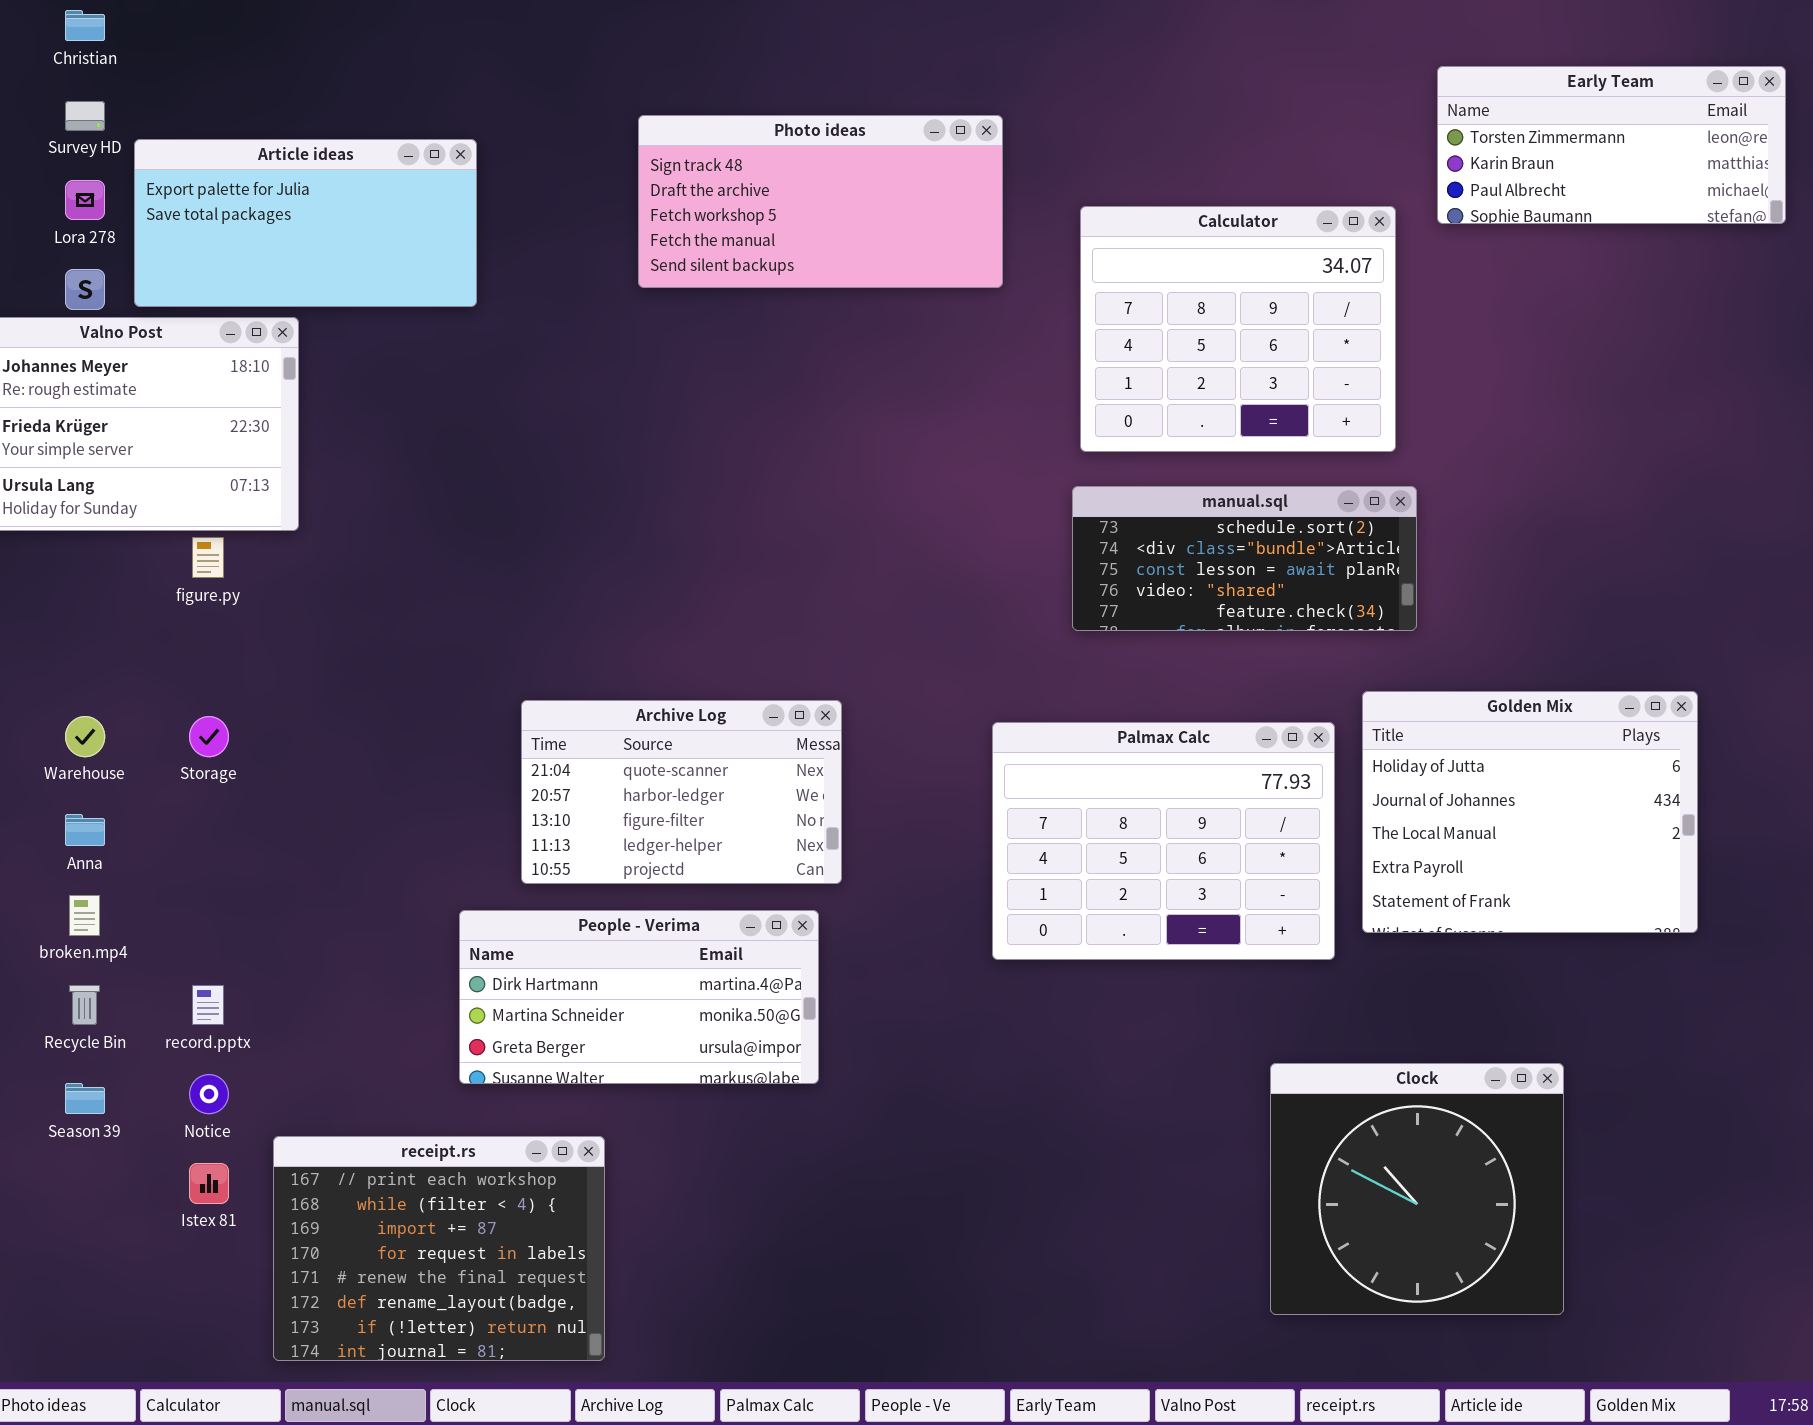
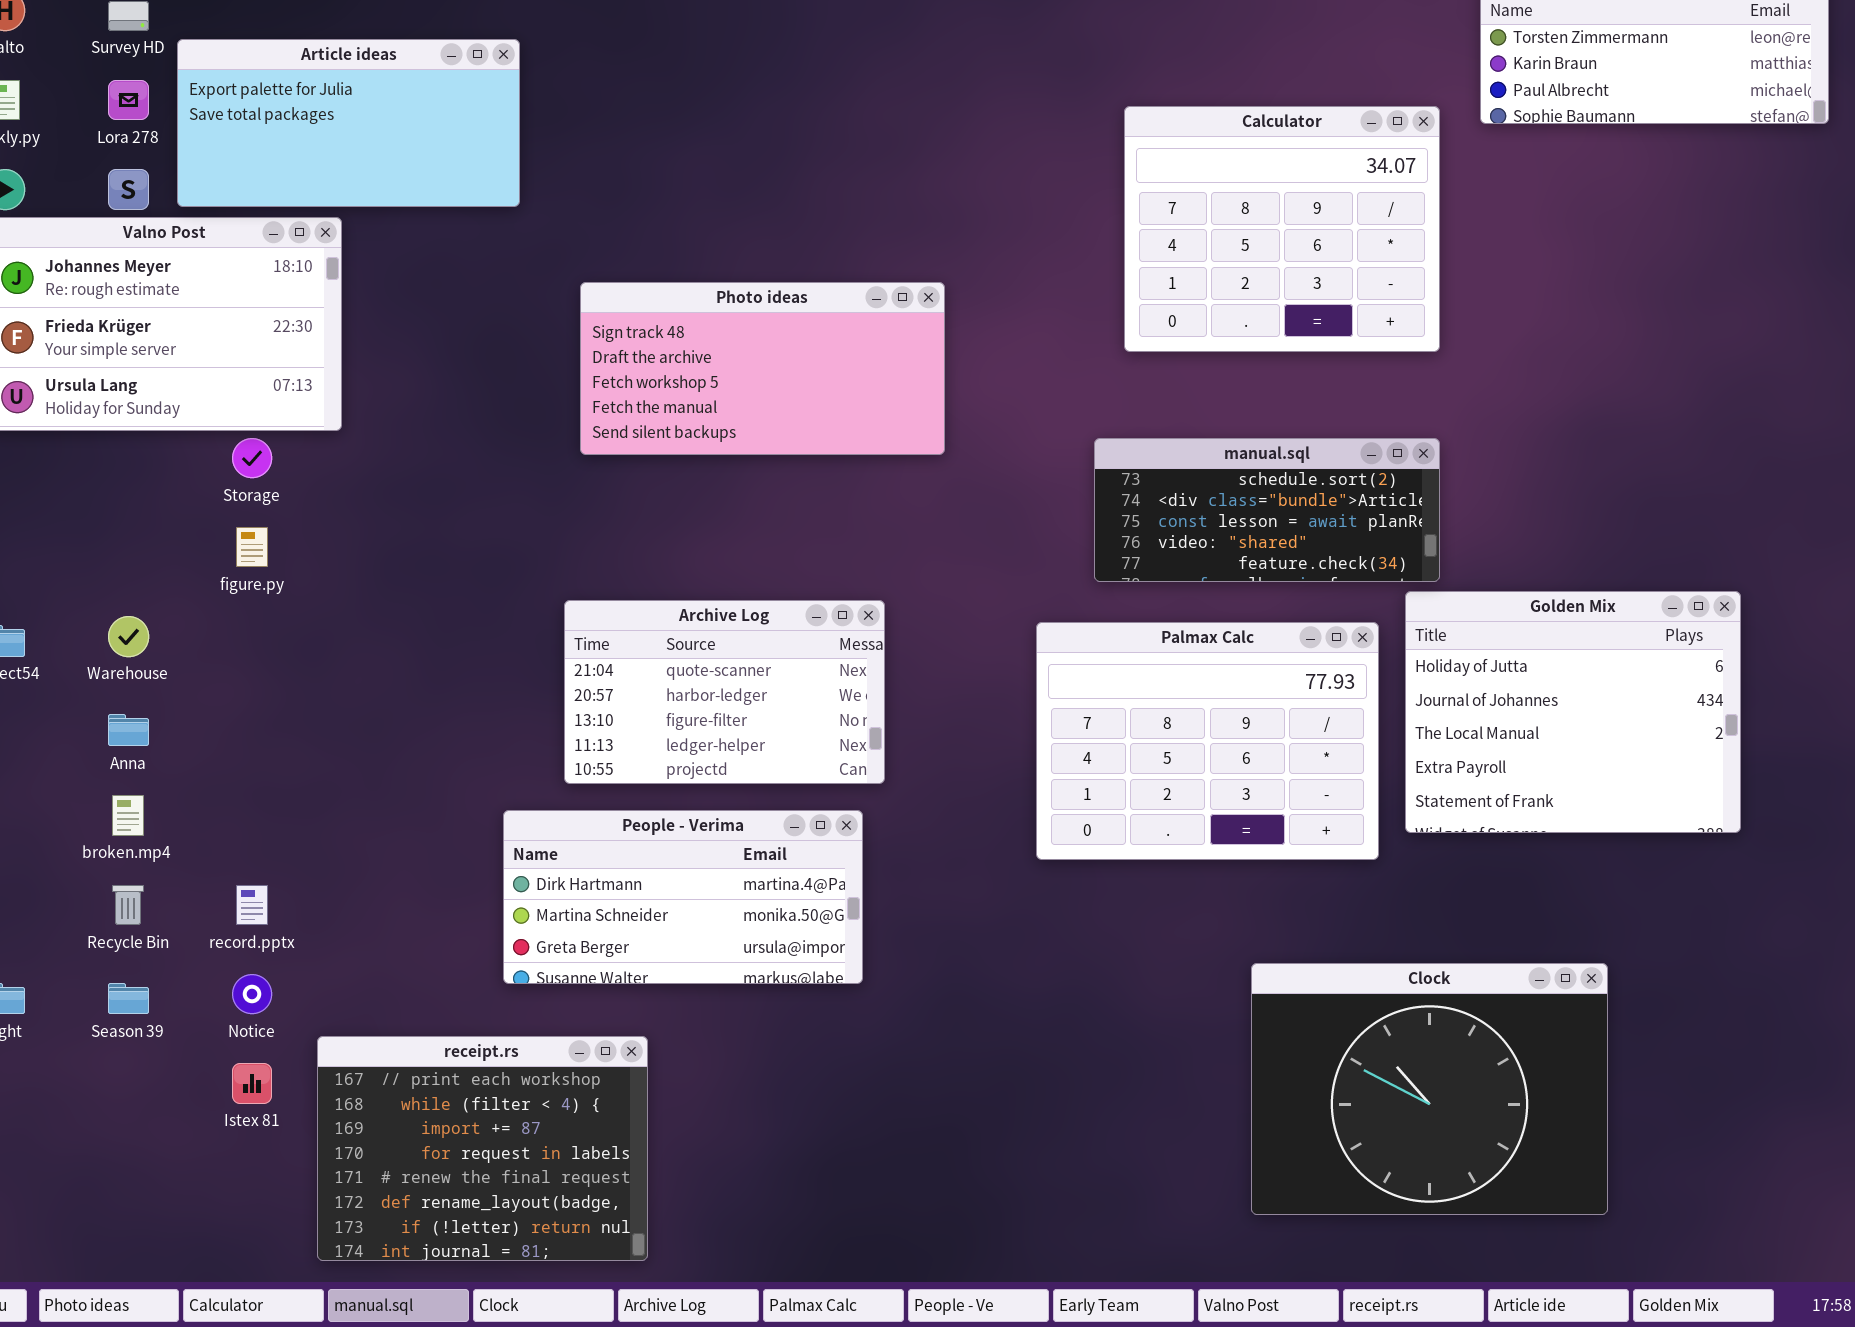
Photo ideas: [638,115,1003,288] -> [580,282,945,455], moved
manual.sql: [1072,486,1417,631] -> [1094,438,1440,582], moved
figure.py: [192,537,224,578] -> [236,527,268,567], moved
Storage: [189,716,229,757] -> [232,438,272,478], moved
Clock: [1270,1063,1564,1315] -> [1251,963,1608,1215], resized

